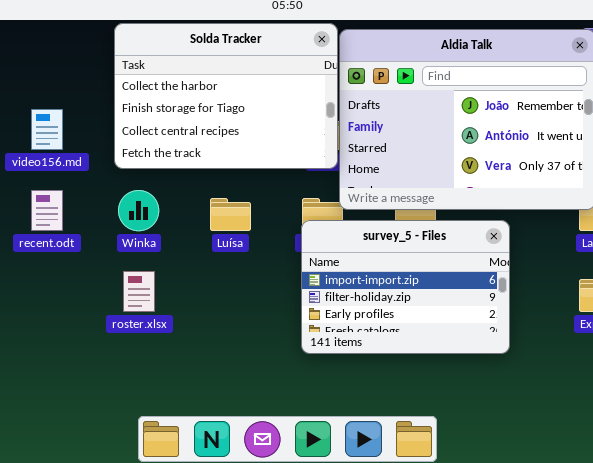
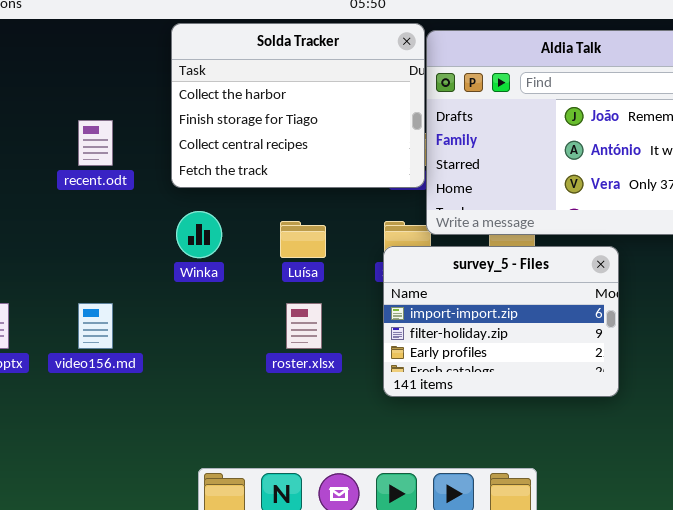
video156.md: [31,109,63,150] -> [78,303,113,349], moved
recent.odt: [31,190,63,231] -> [78,120,113,166], moved
roster.xlsx: [123,271,155,312] -> [286,303,322,349], moved

